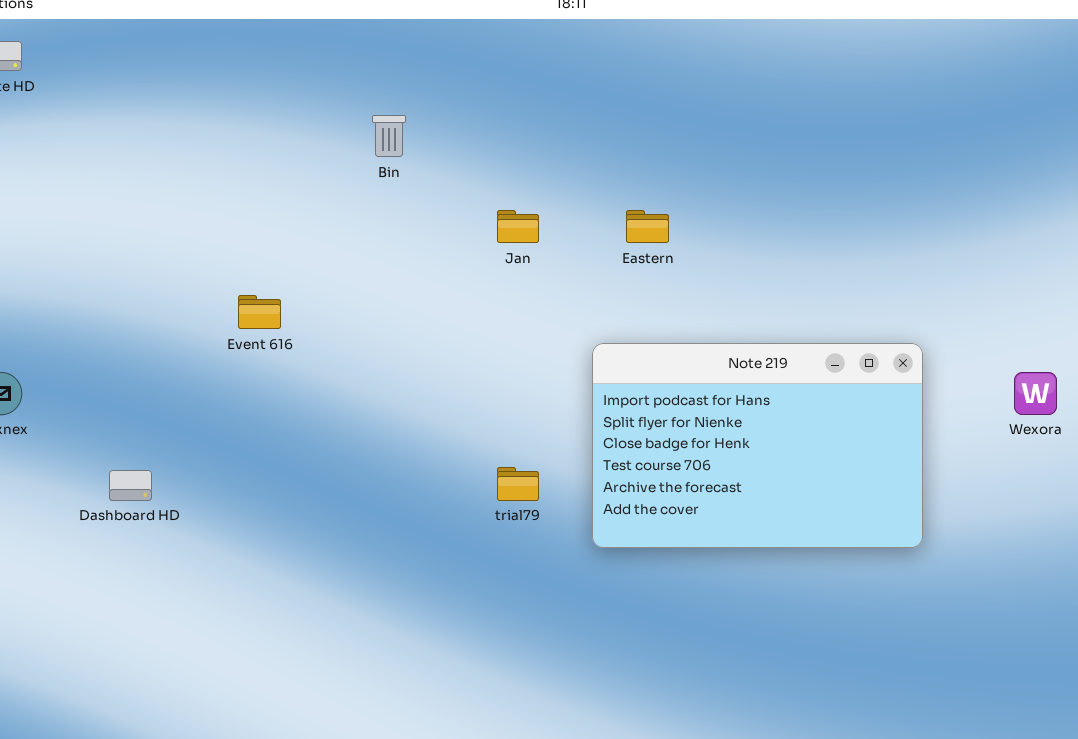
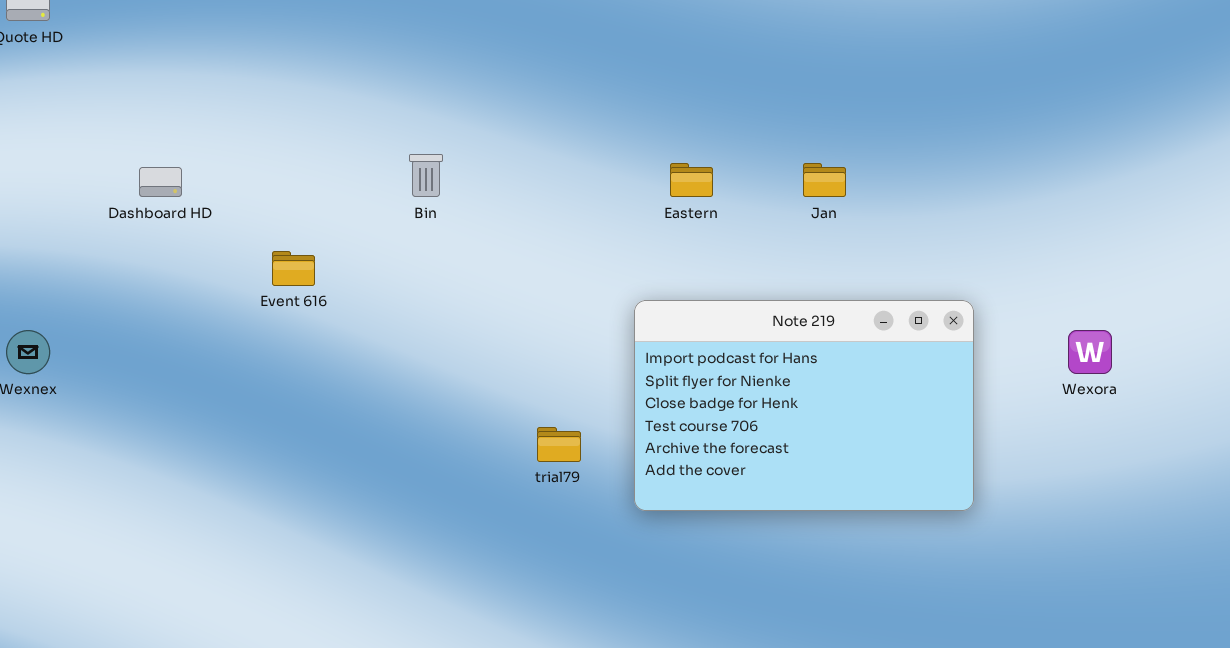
Bin: [372,115,406,157] -> [409,154,443,197], moved
Jan: [497,210,539,243] -> [803,163,846,197], moved
Dashboard HD: [109,470,152,501] -> [139,167,182,197], moved

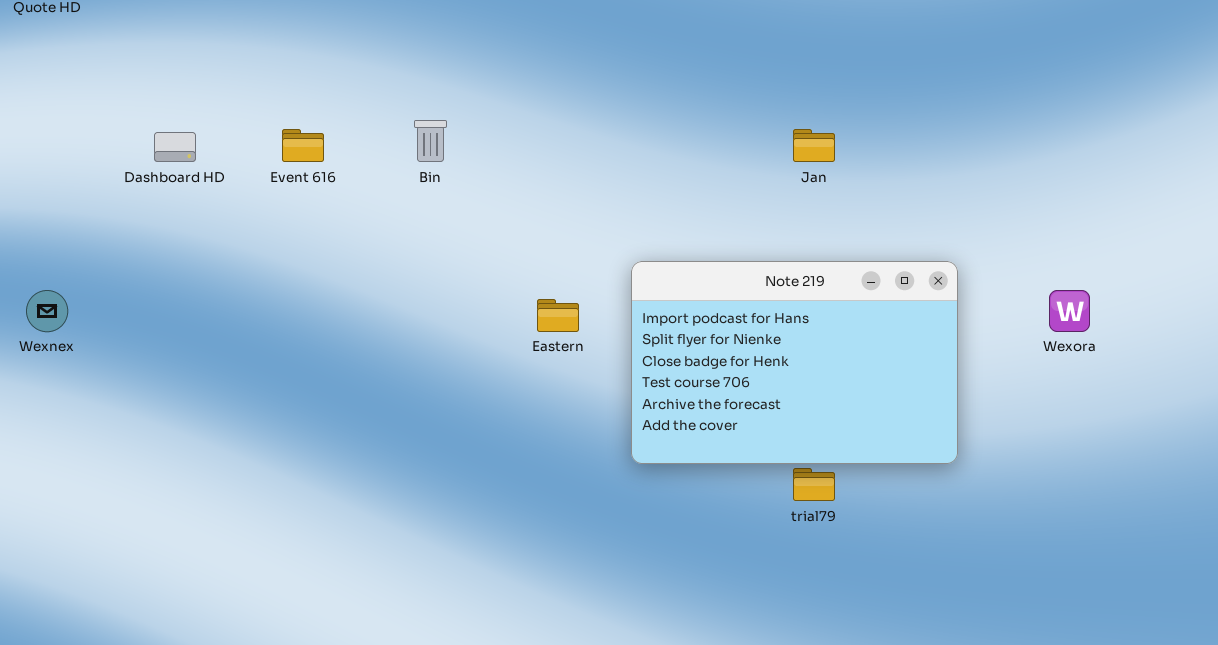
Eastern: [670,163,713,197] -> [537,299,579,332], moved
Event 616: [272,251,315,286] -> [282,129,324,162], moved
trial79: [537,427,581,462] -> [793,468,835,501], moved

